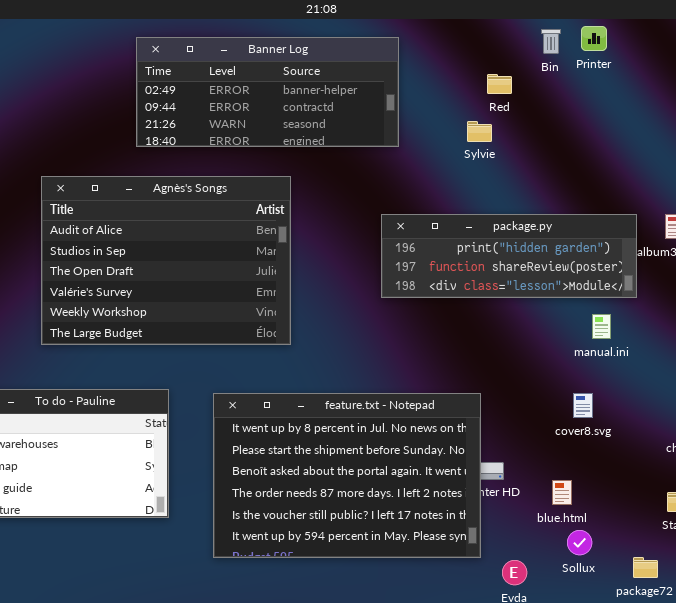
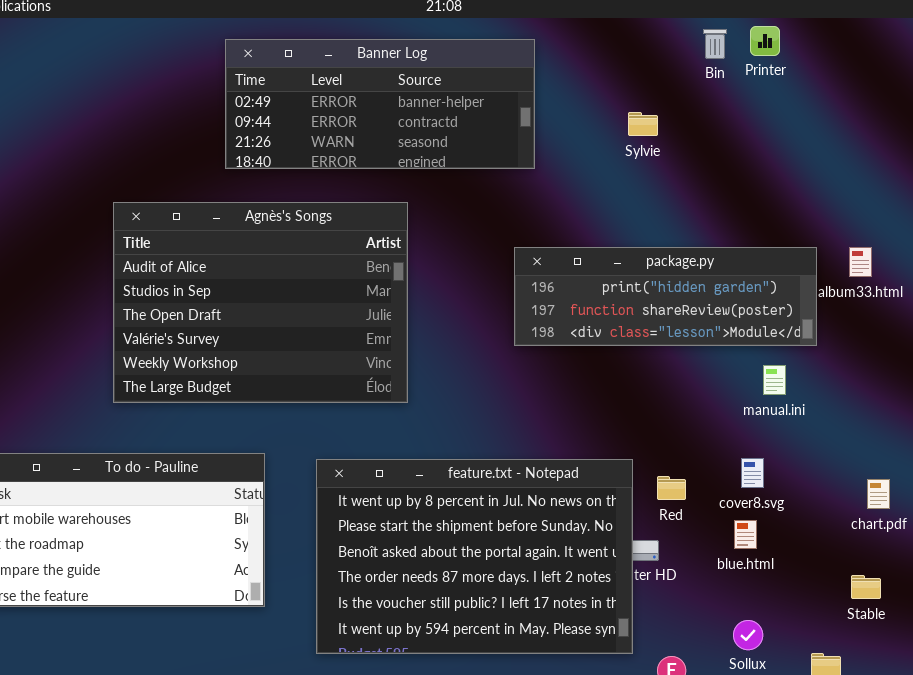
Red: [487,74,512,94] -> [657,476,686,500], moved
Sylvie: [467,121,492,142] -> [628,112,658,136], moved
blue.html: [552,480,572,505] -> [734,520,757,549], moved

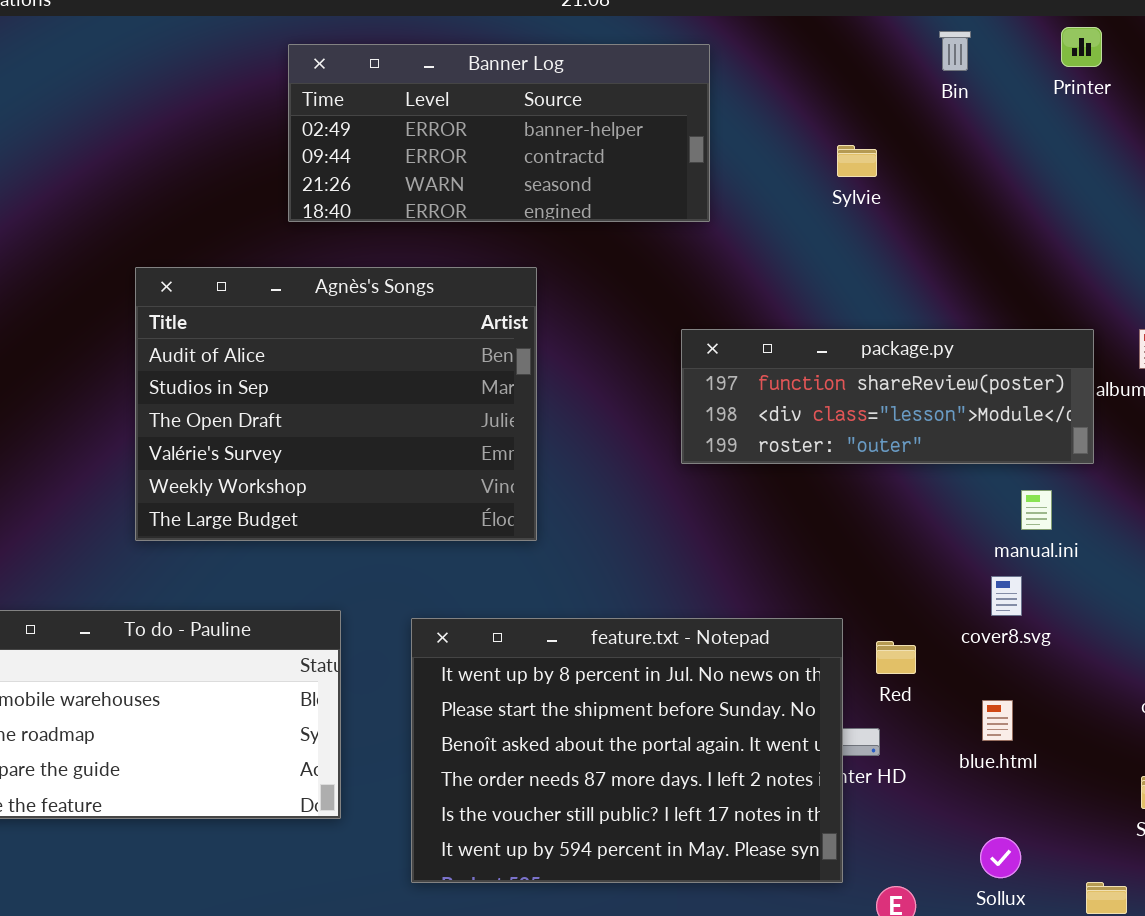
Printer: [750,26,780,56] -> [1061,27,1102,67], moved
package.py: [514,247,817,346] -> [681,329,1094,464], scrolled down 1 row
cover8.svg: [741,458,764,488] -> [991,576,1022,616], moved

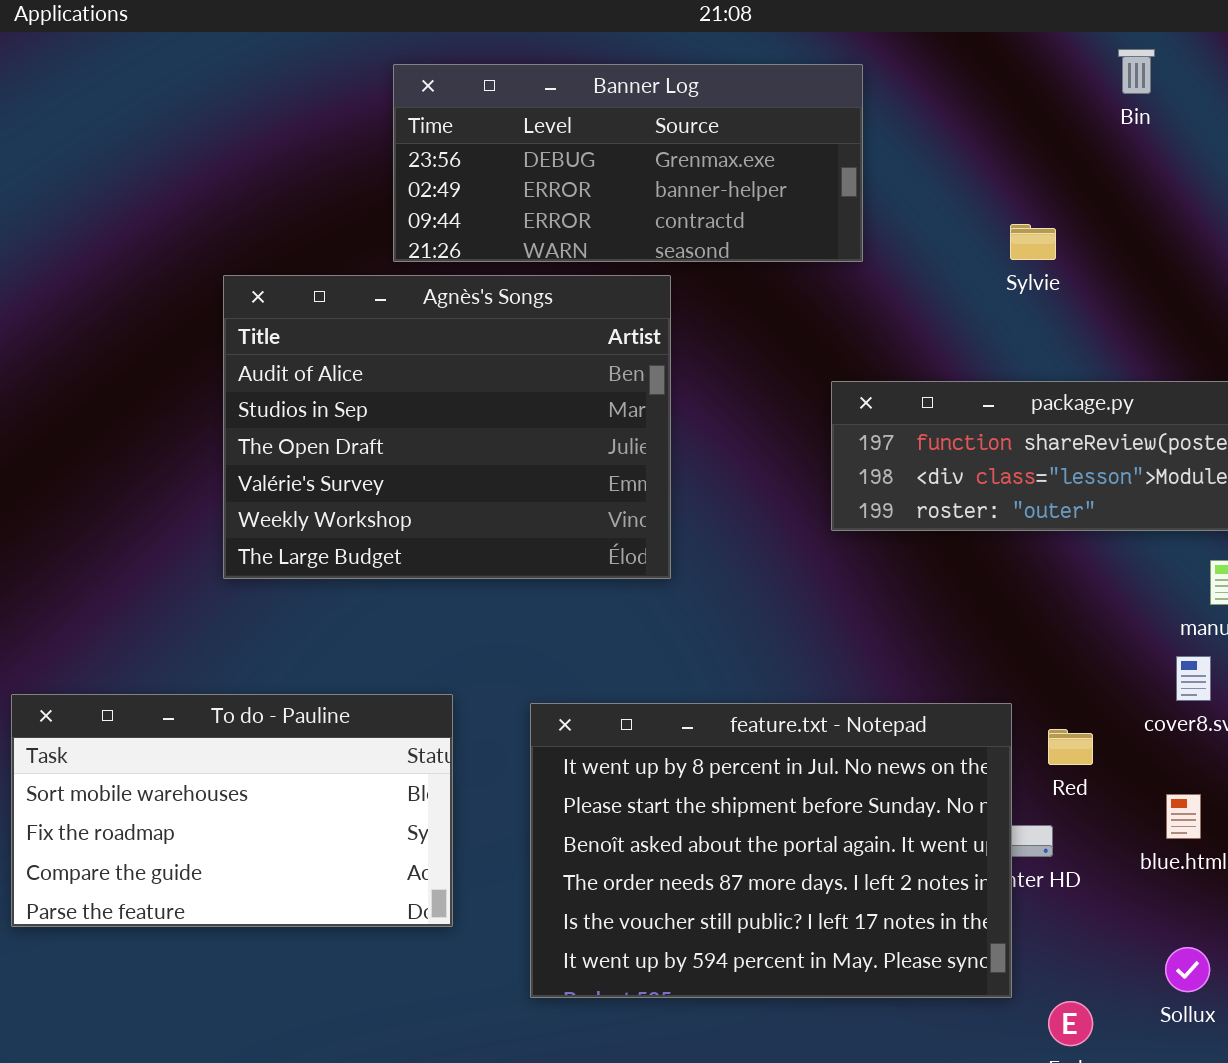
Banner Log: [288,44,710,222] -> [393,64,863,262], scrolled up 1 row
Sylvie: [837,145,877,177] -> [1010,224,1056,260], moved
Agnès's Songs: [135,267,537,541] -> [223,275,671,579], moved

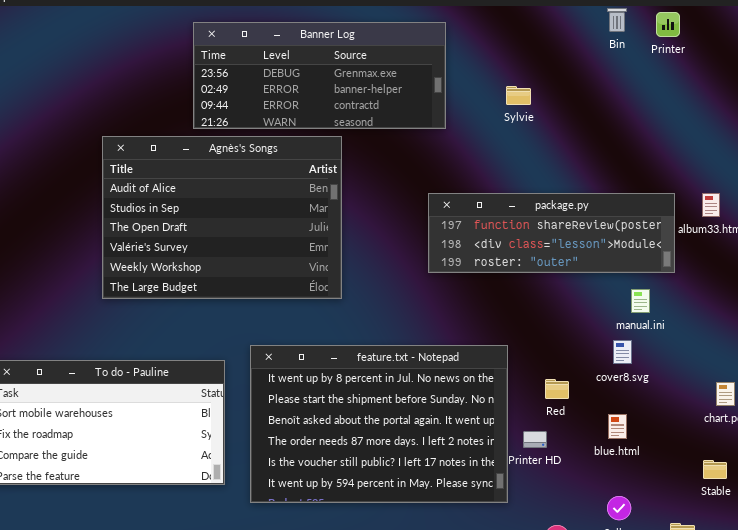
Bin: [1118,49,1155,94] -> [607,8,627,32], moved
Sylvie: [1010,224,1056,260] -> [506,86,531,105], moved
feature.txt - Notepad: [530,703,1012,998] -> [250,345,508,503], moved

